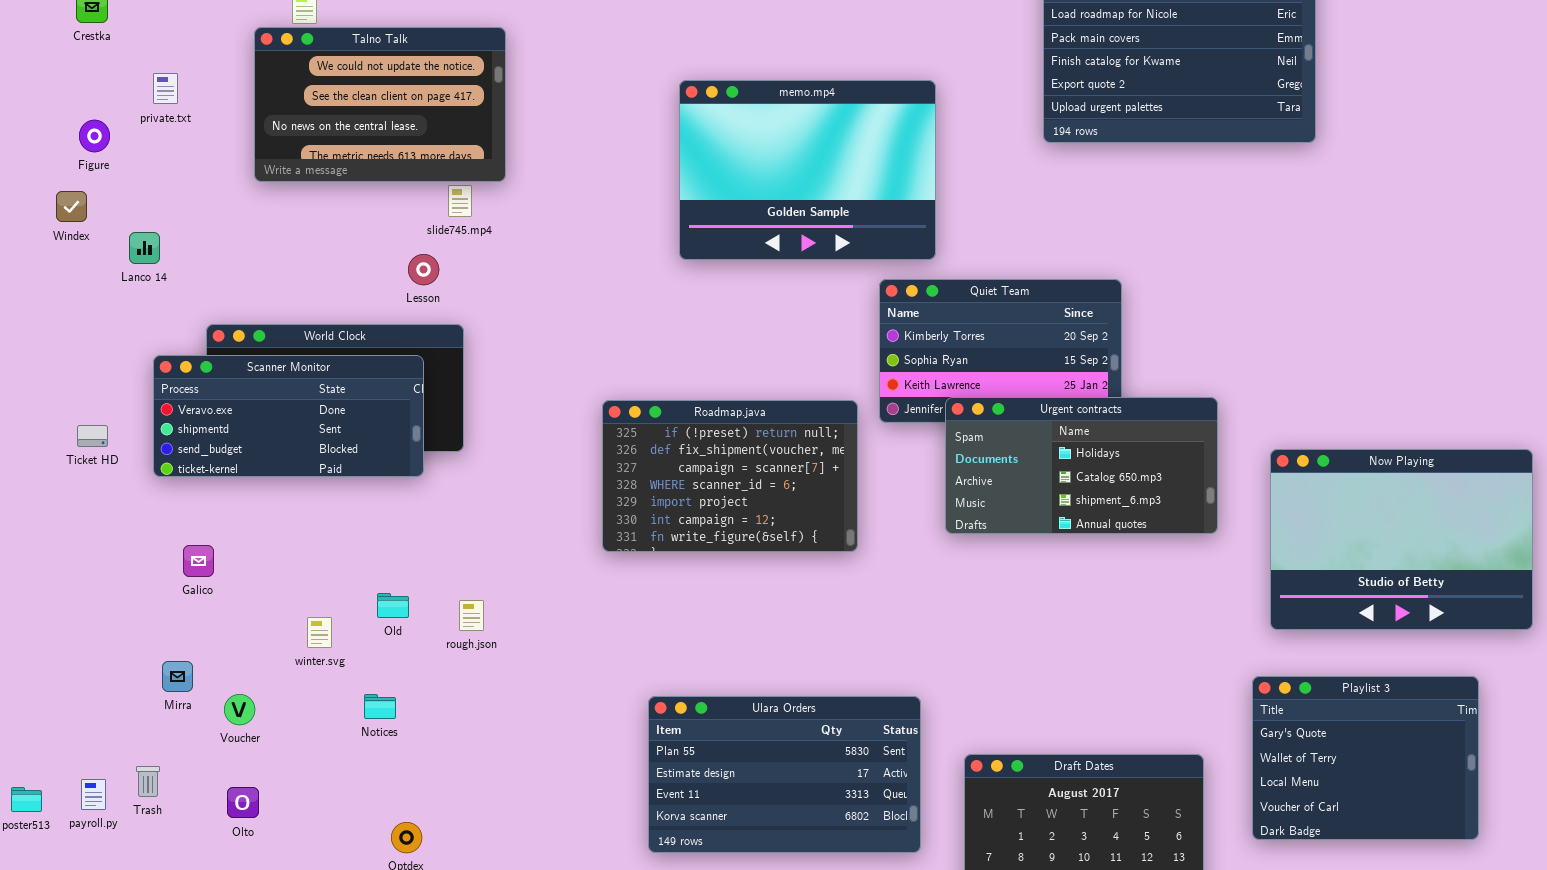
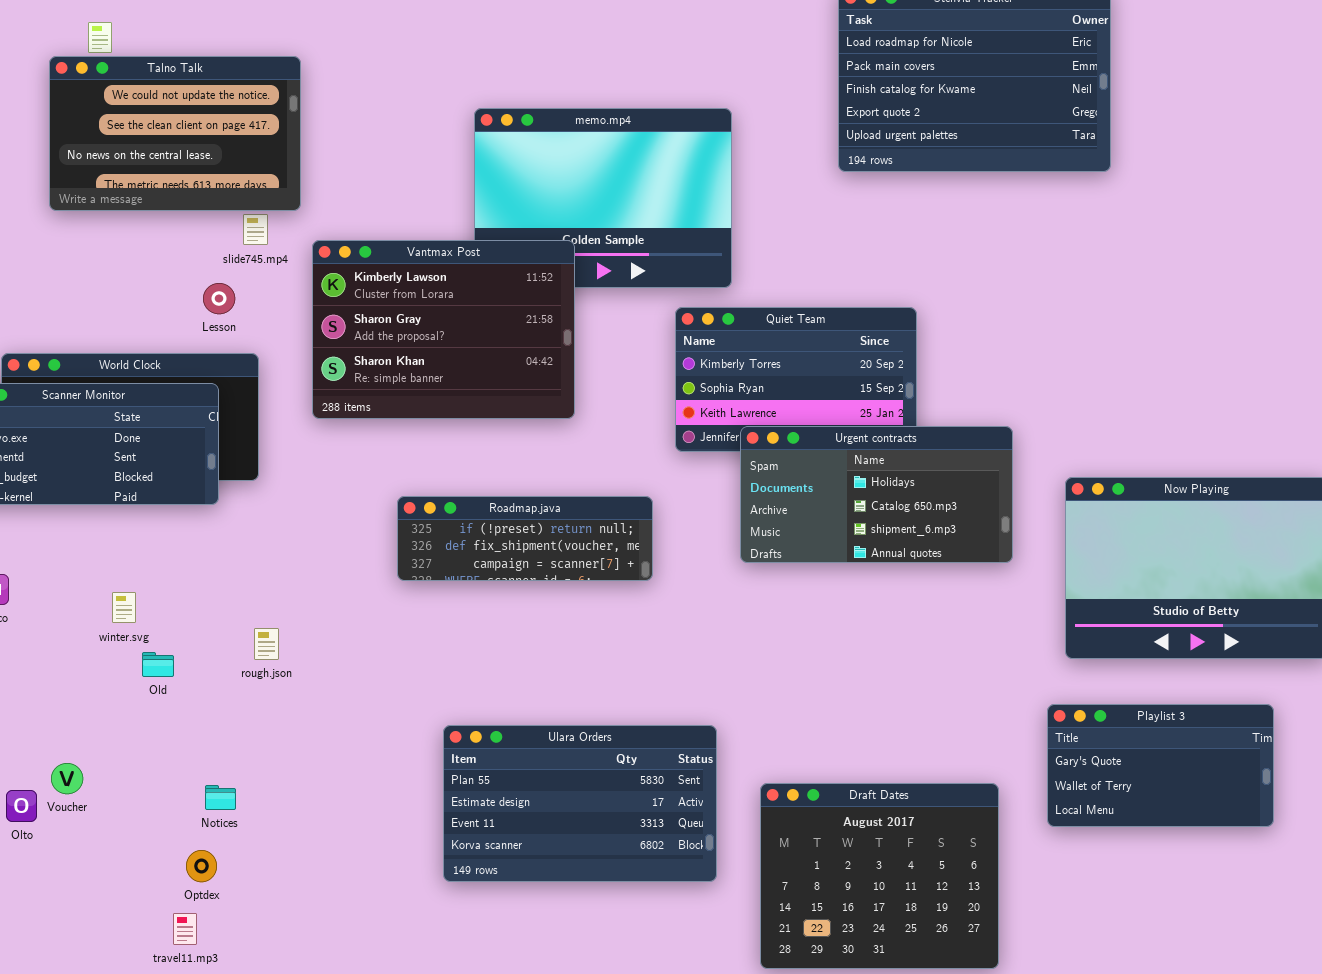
Vantmax Post: none -> [312,240,575,419], opened
Roadmap.java: [602,400,858,552] -> [397,496,653,581], resized
Old: [377,593,409,618] -> [142,652,174,677], moved
winter.svg: [307,617,332,648] -> [112,592,136,623], moved
Playlist 3: [1252,676,1479,840] -> [1047,704,1274,827], resized
Voucher: [224,694,255,725] -> [51,763,83,794], moved
Notices: [364,694,396,719] -> [205,785,236,810], moved
Olto: [227,787,259,818] -> [6,790,37,822], moved

